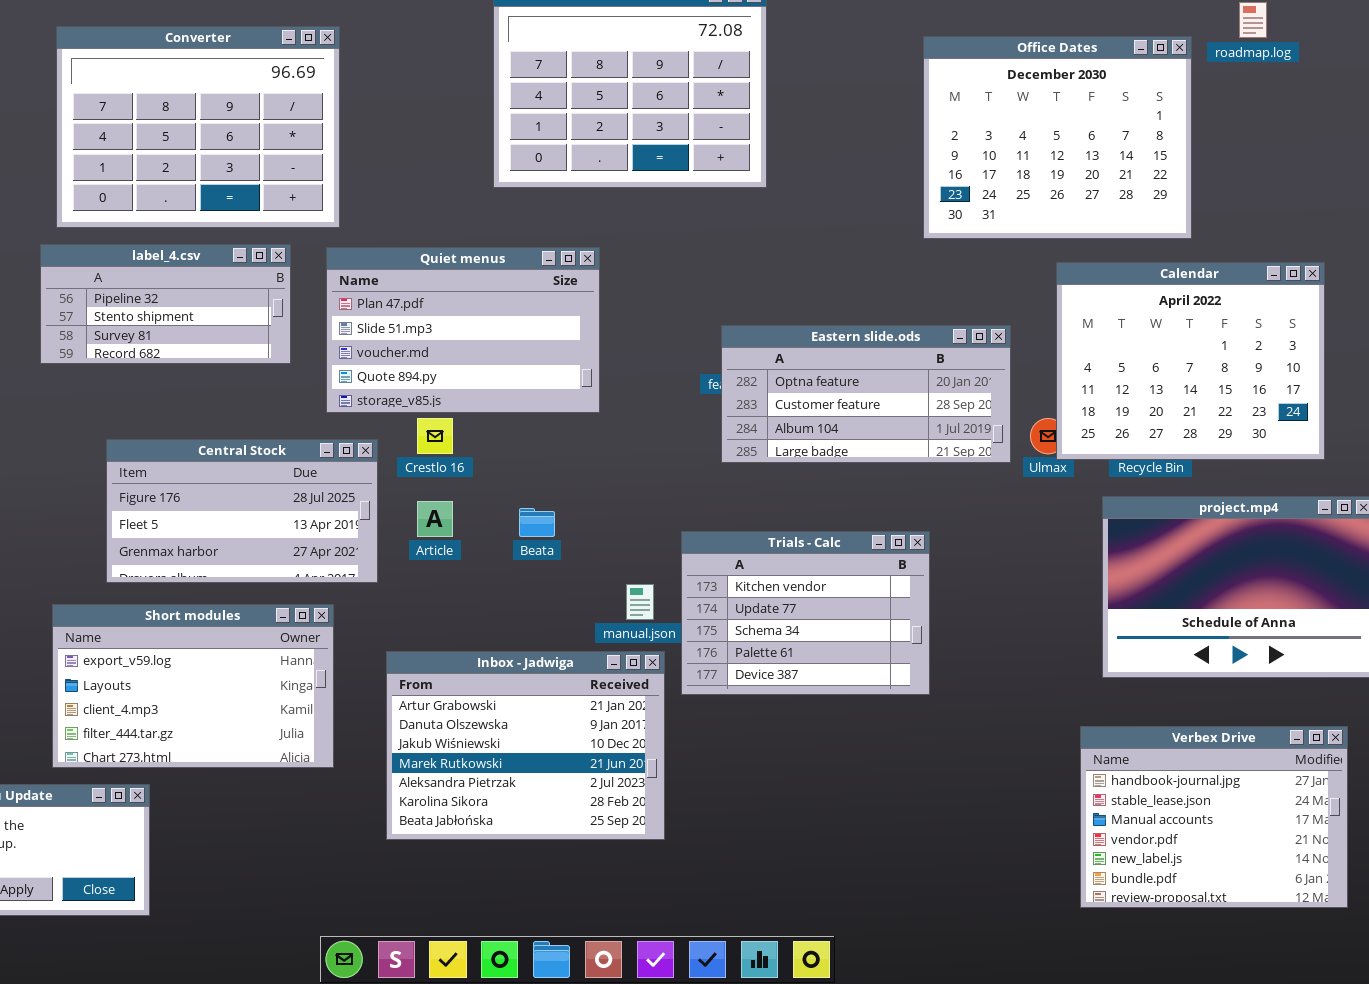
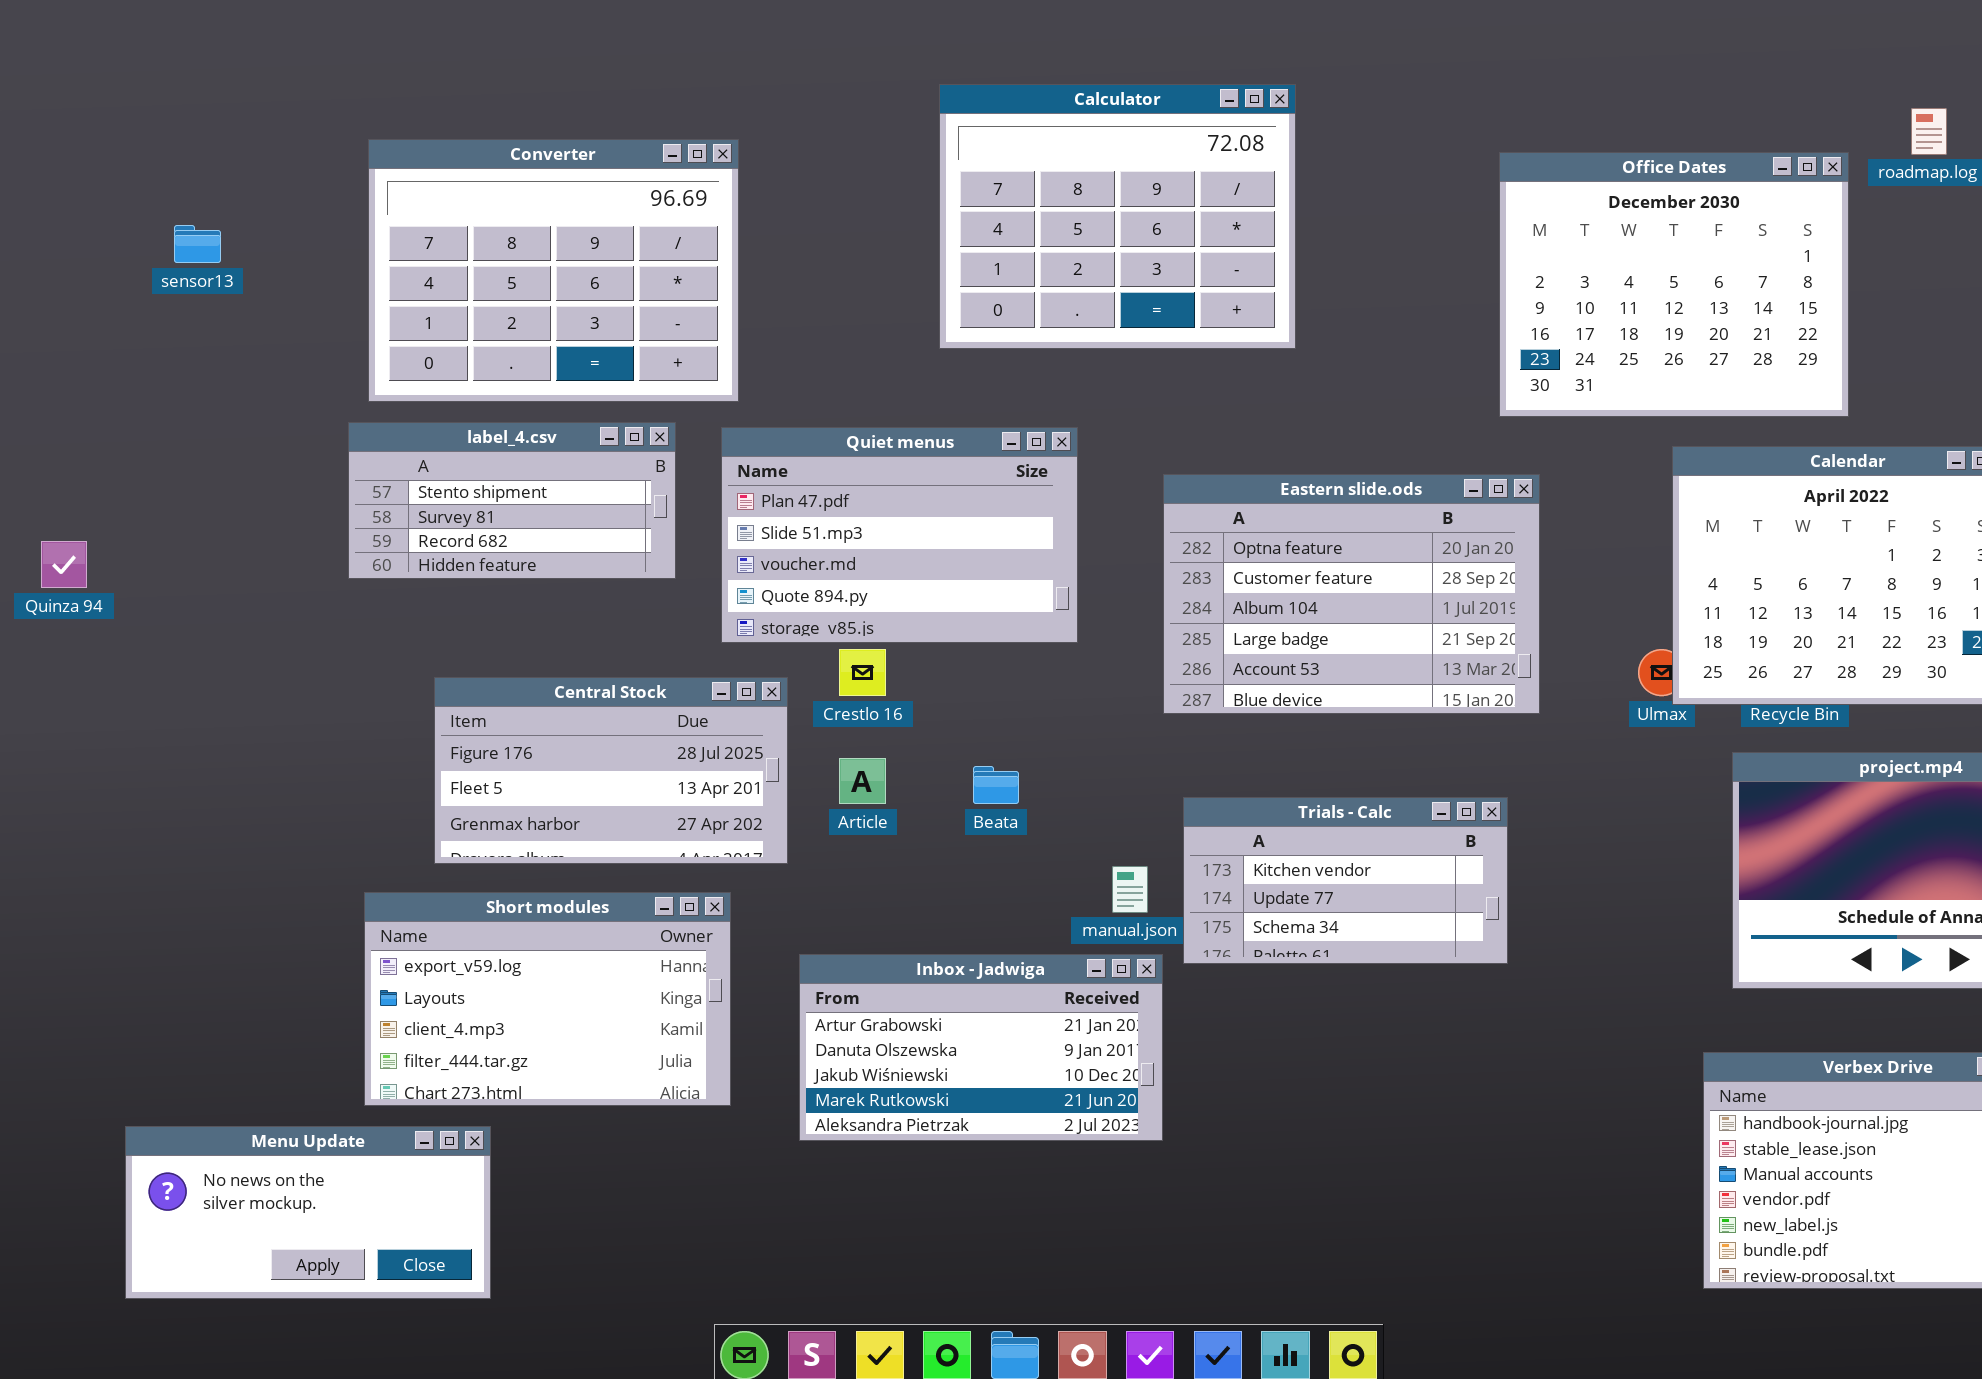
label_4.csv: [40,244,291,364] -> [348,422,676,579], scrolled down 1 row
Eastern slide.ods: [721,325,1011,463] -> [1163,474,1540,714], moved, resized
Trials - Calc: [681,531,930,695] -> [1183,797,1508,964], resized
Inbox - Jadwiga: [386,651,665,840] -> [799,954,1163,1141], resized

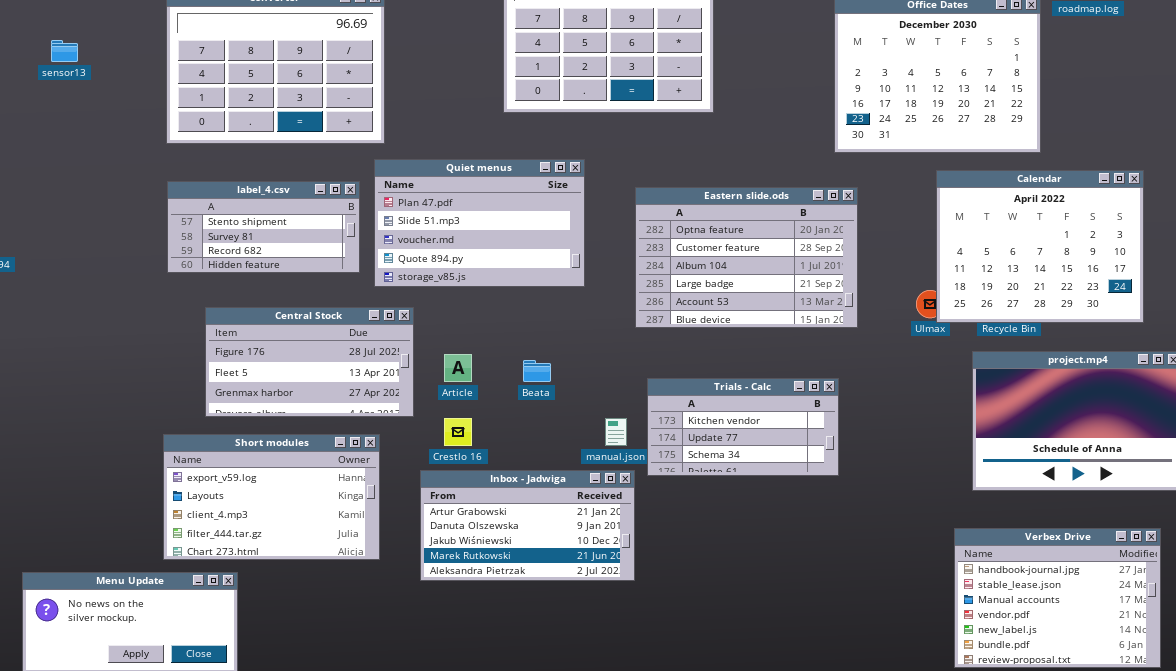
label_4.csv: [348,422,676,579] -> [167,181,360,273], moved
Crestlo 16: [839,649,886,696] -> [444,418,472,446], moved

